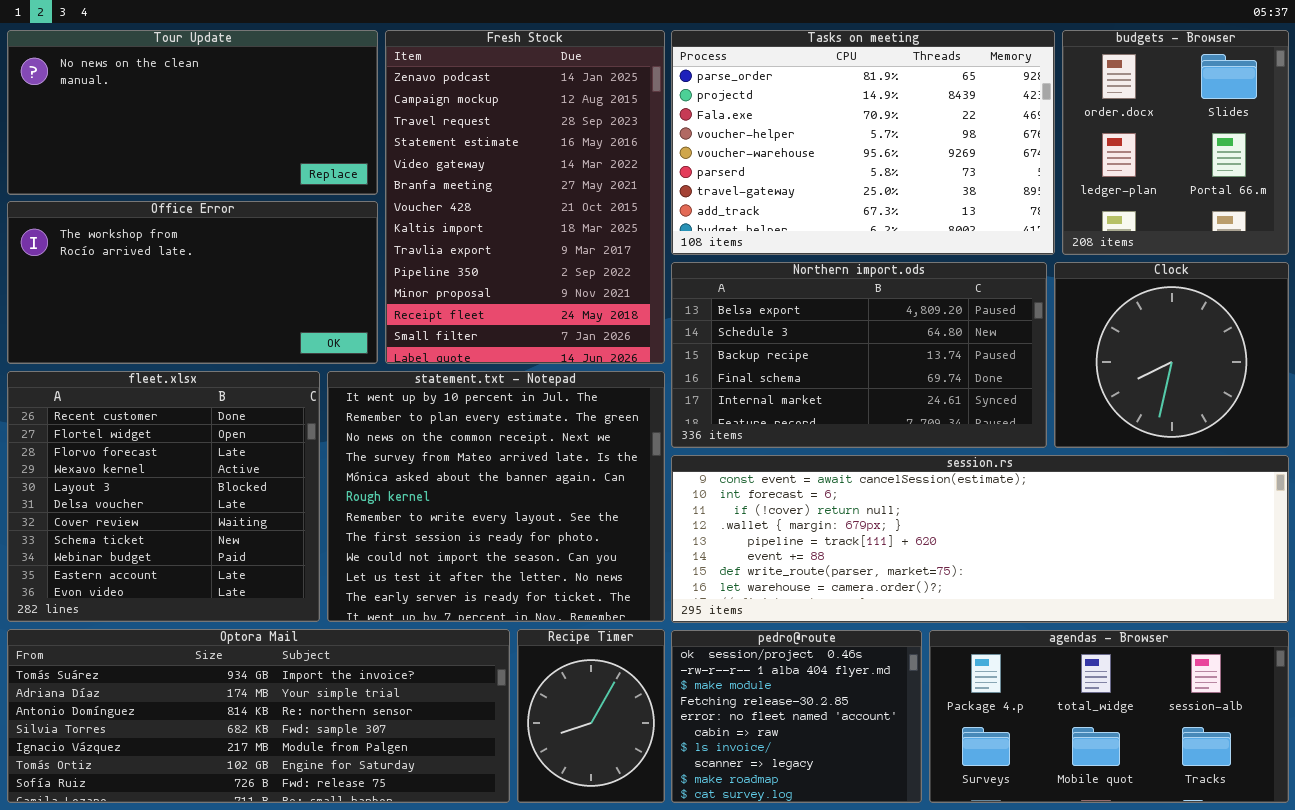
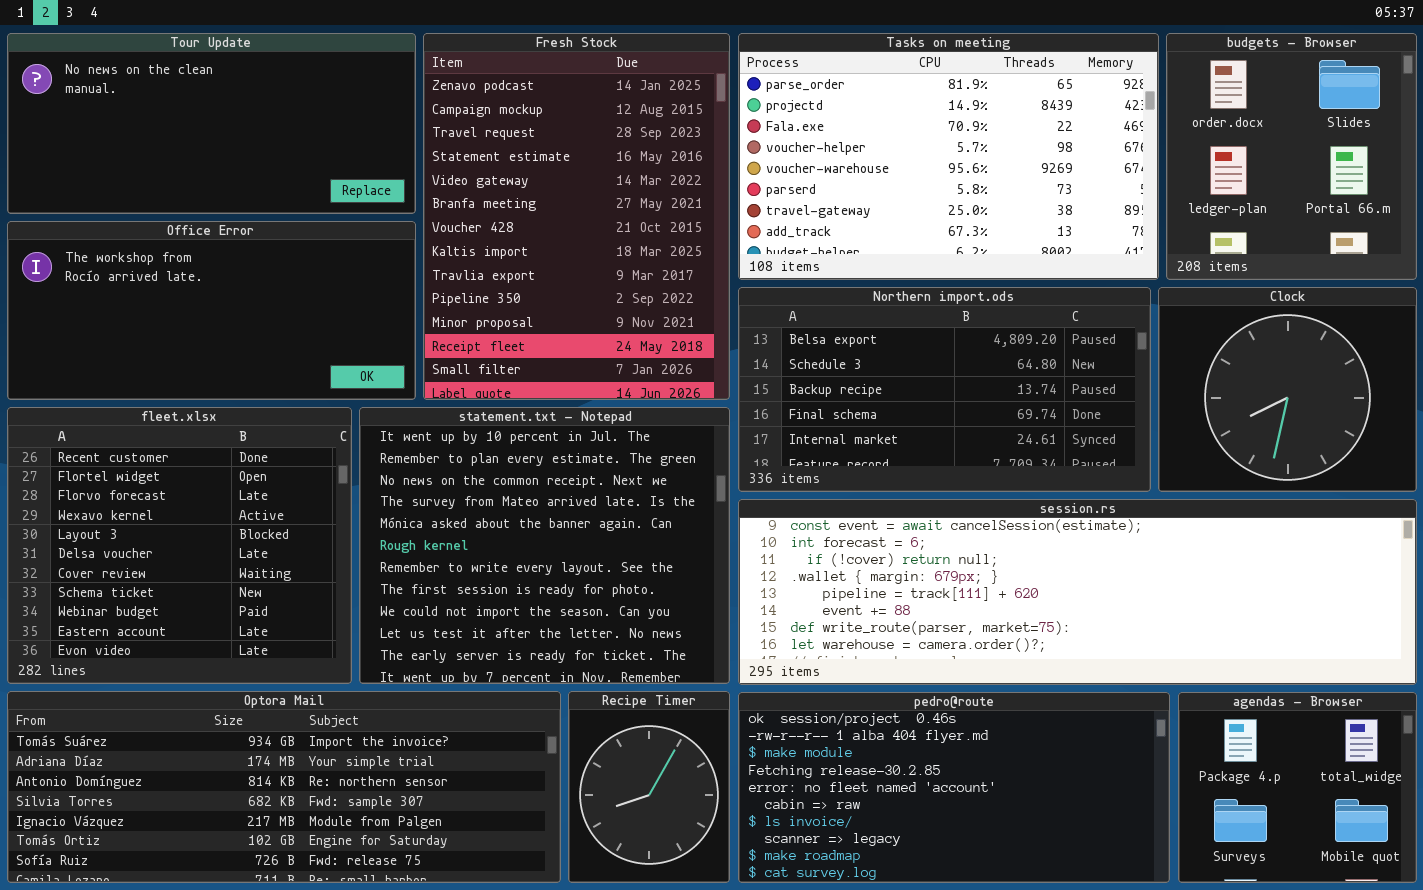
pedro@route: [671,630,922,803] -> [738,692,1170,883], resized
agendas - Browser: [929,630,1289,803] -> [1178,692,1417,883], resized

